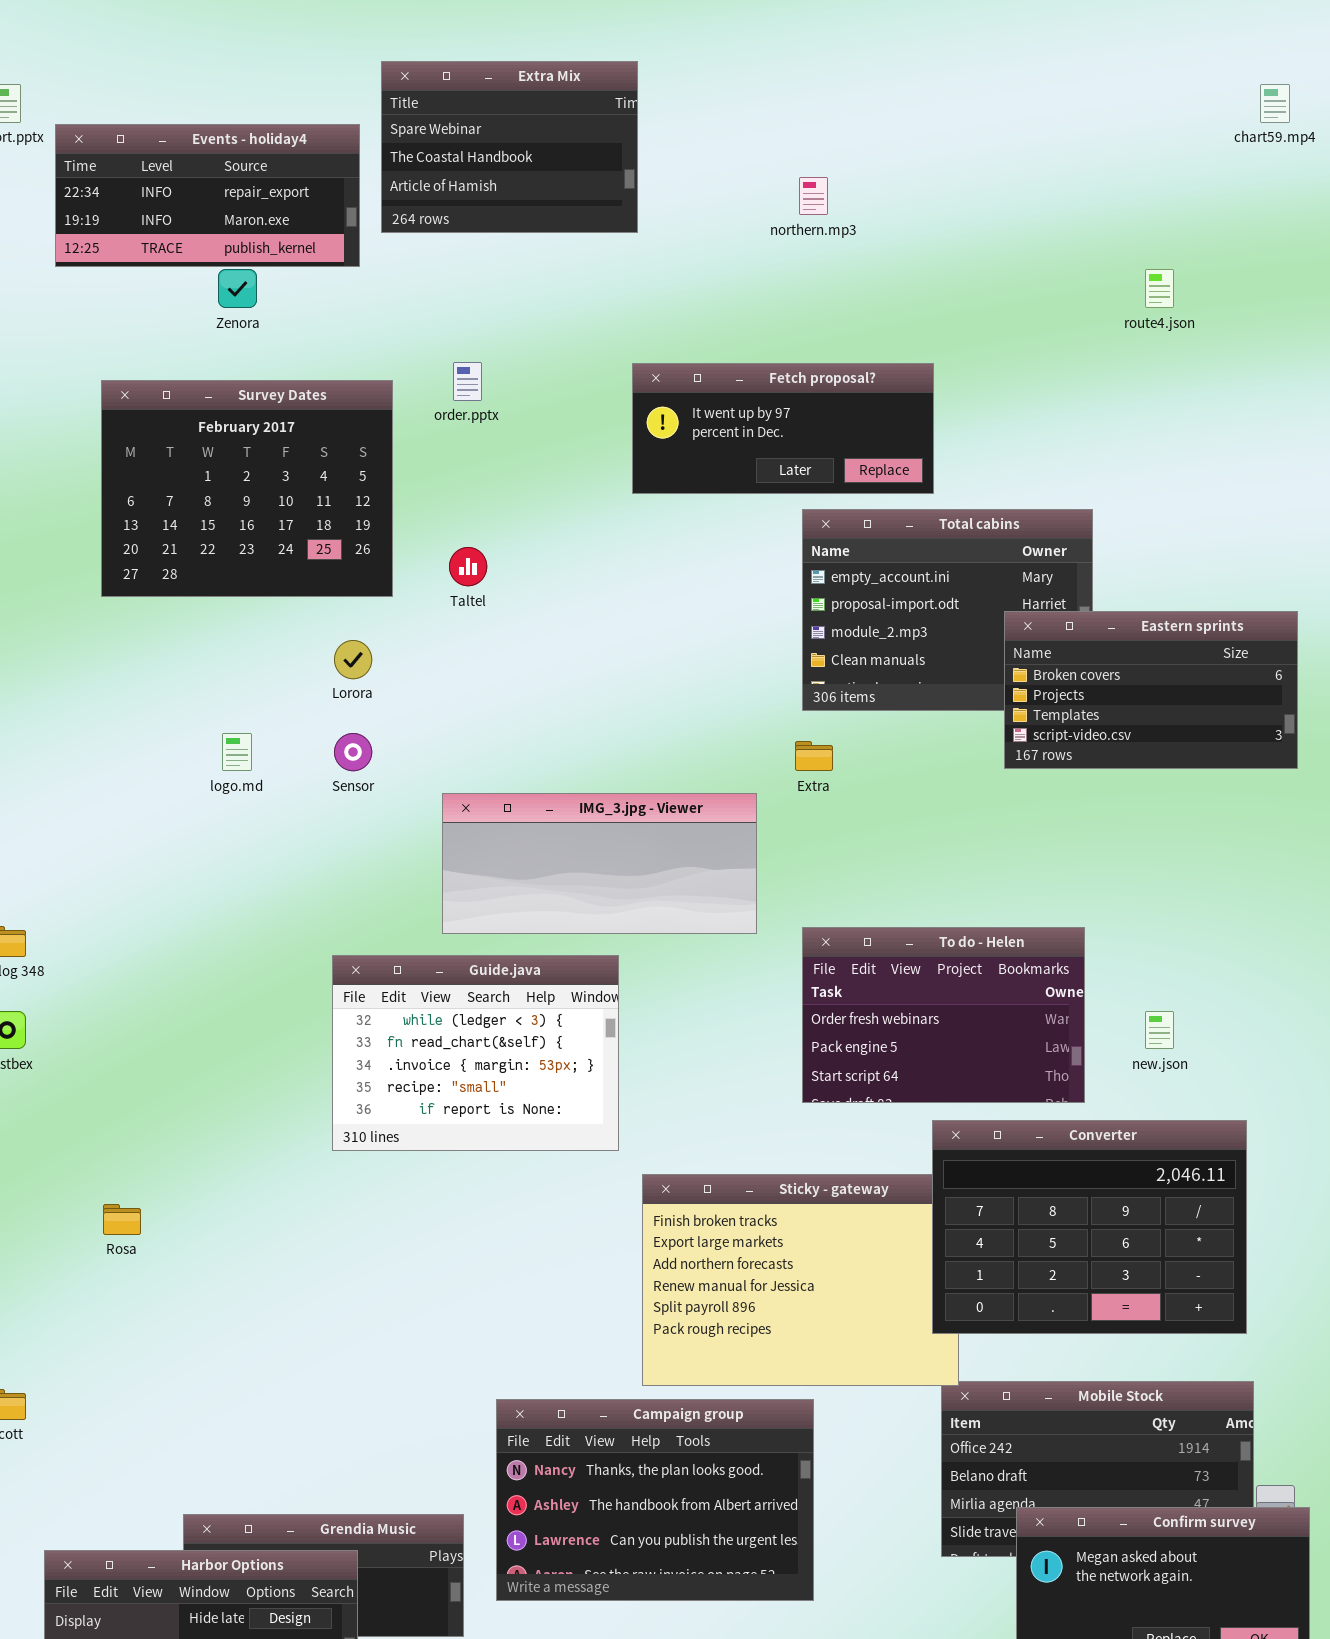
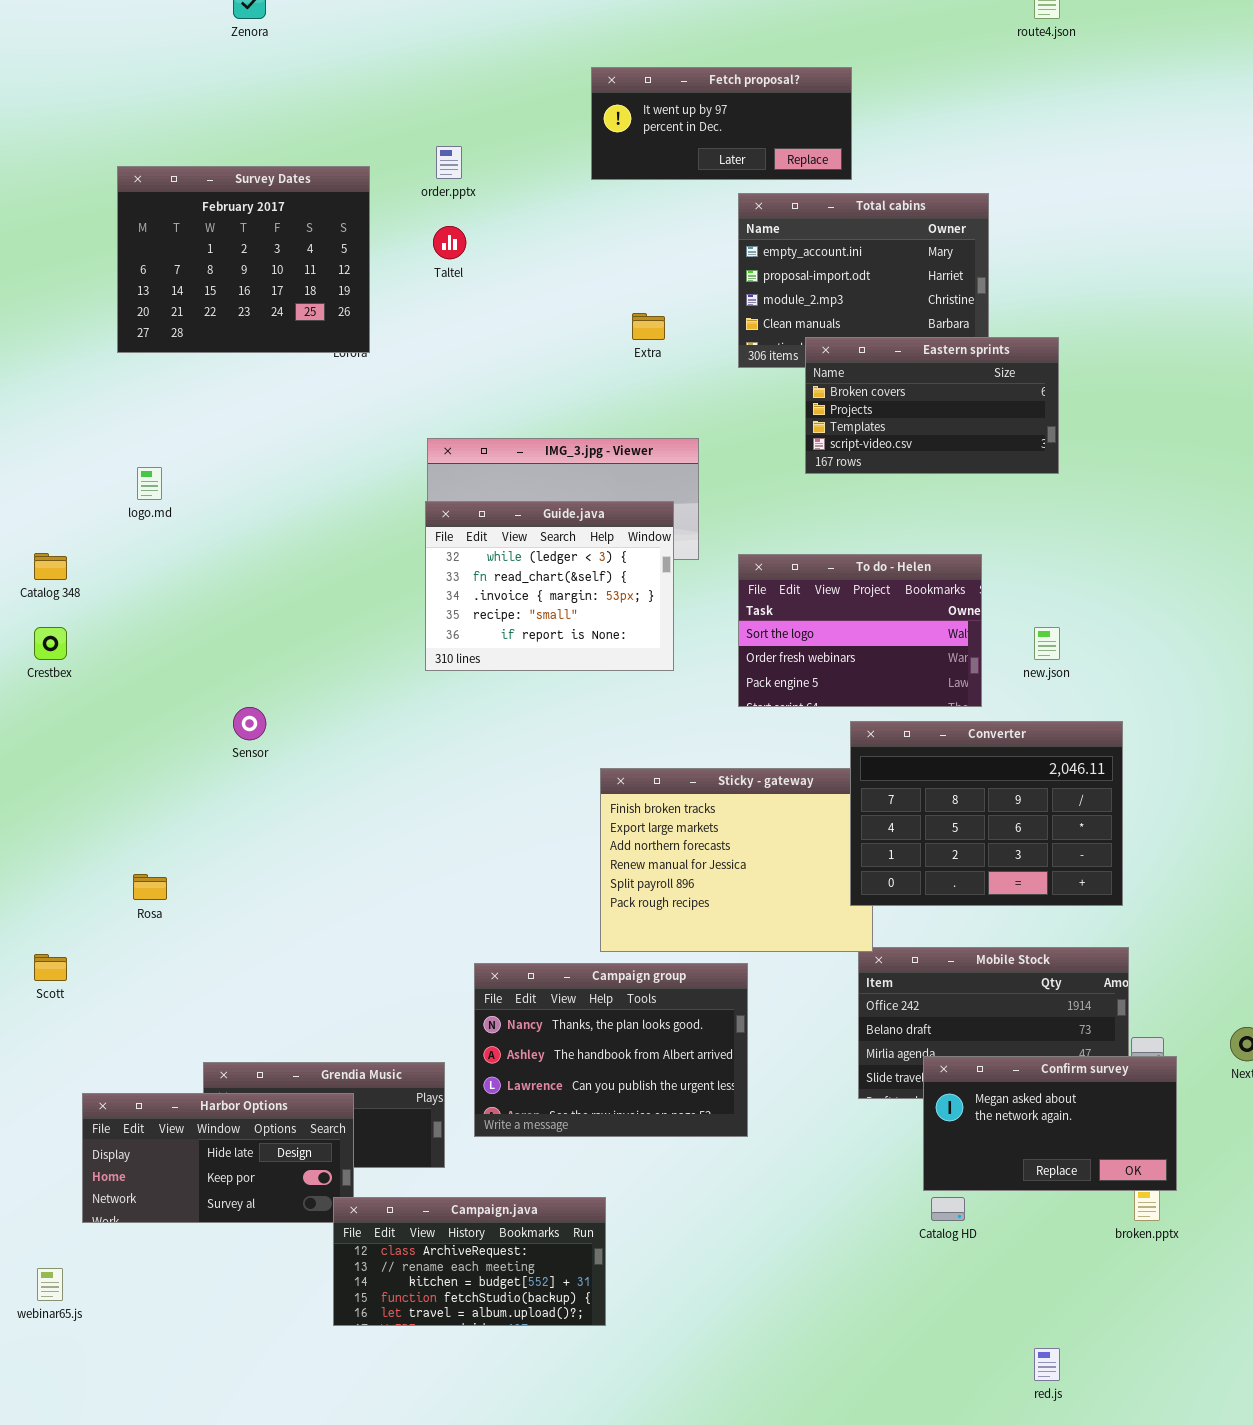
order.pptx: [453,362,482,401] -> [436,146,462,179], moved
Survey Dates: [101,380,393,597] -> [117,166,370,353], moved
Eastern sprints: [1004,611,1298,769] -> [805,337,1059,474], moved
logo.md: [222,733,252,771] -> [137,467,162,500], moved
Sensor: [334,733,372,771] -> [233,707,266,740], moved
Extra: [795,741,833,771] -> [632,313,665,340], moved
To do - Helen: [802,927,1085,1103] -> [738,554,982,707], scrolled up 1 row
Guide.java: [332,955,619,1151] -> [425,501,674,671], moved
Rosa: [103,1204,141,1235] -> [133,874,167,900], moved

